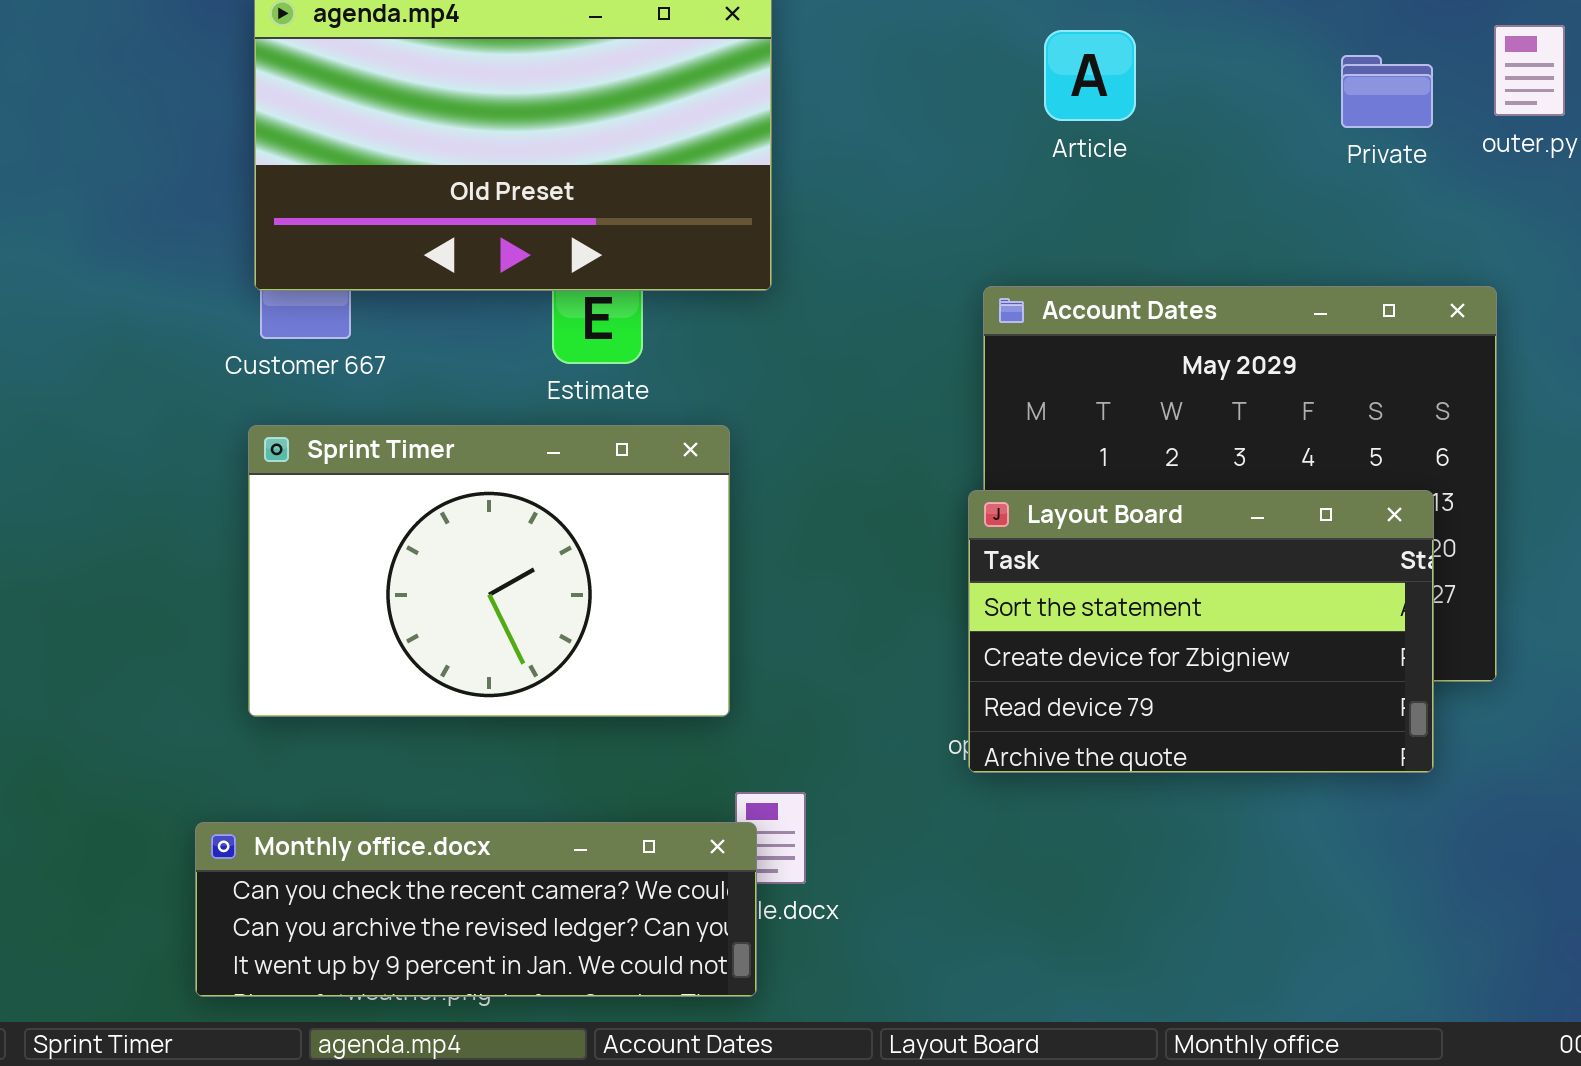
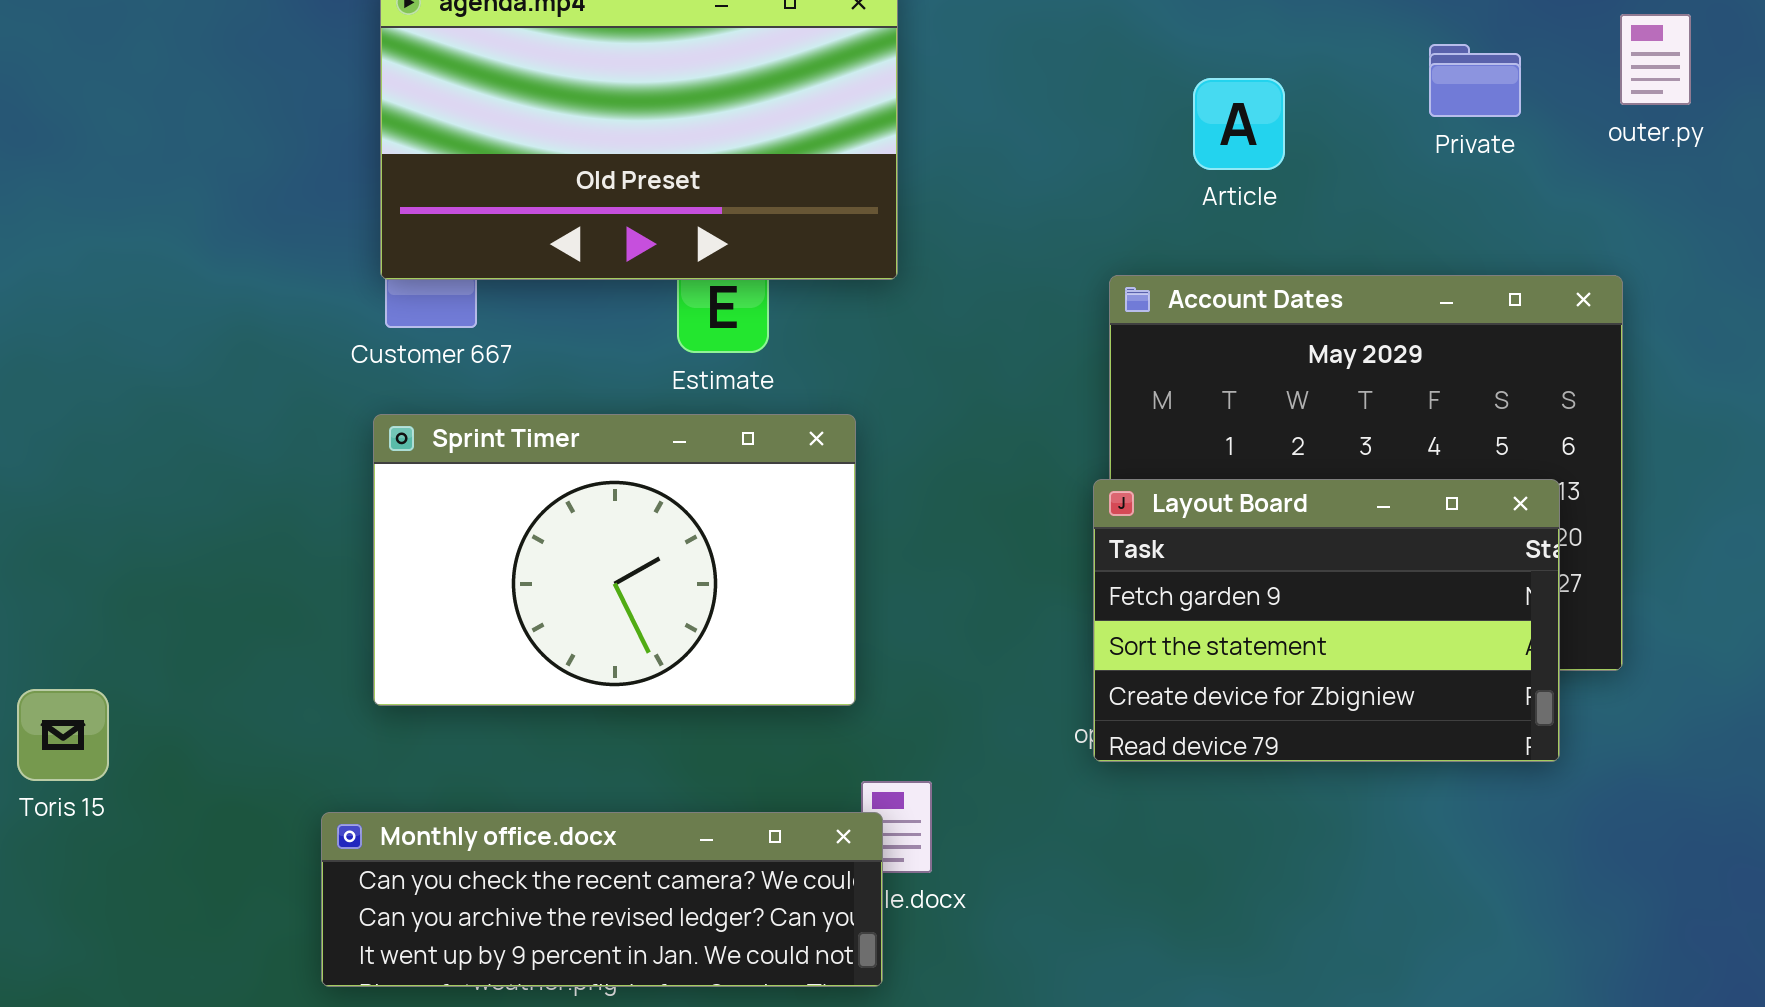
Article: [1044,30,1136,121] -> [1193,78,1285,170], moved
Private: [1341,55,1433,128] -> [1429,44,1521,117], moved
Layout Board: [968,490,1434,773] -> [1093,479,1560,762], scrolled up 1 row

